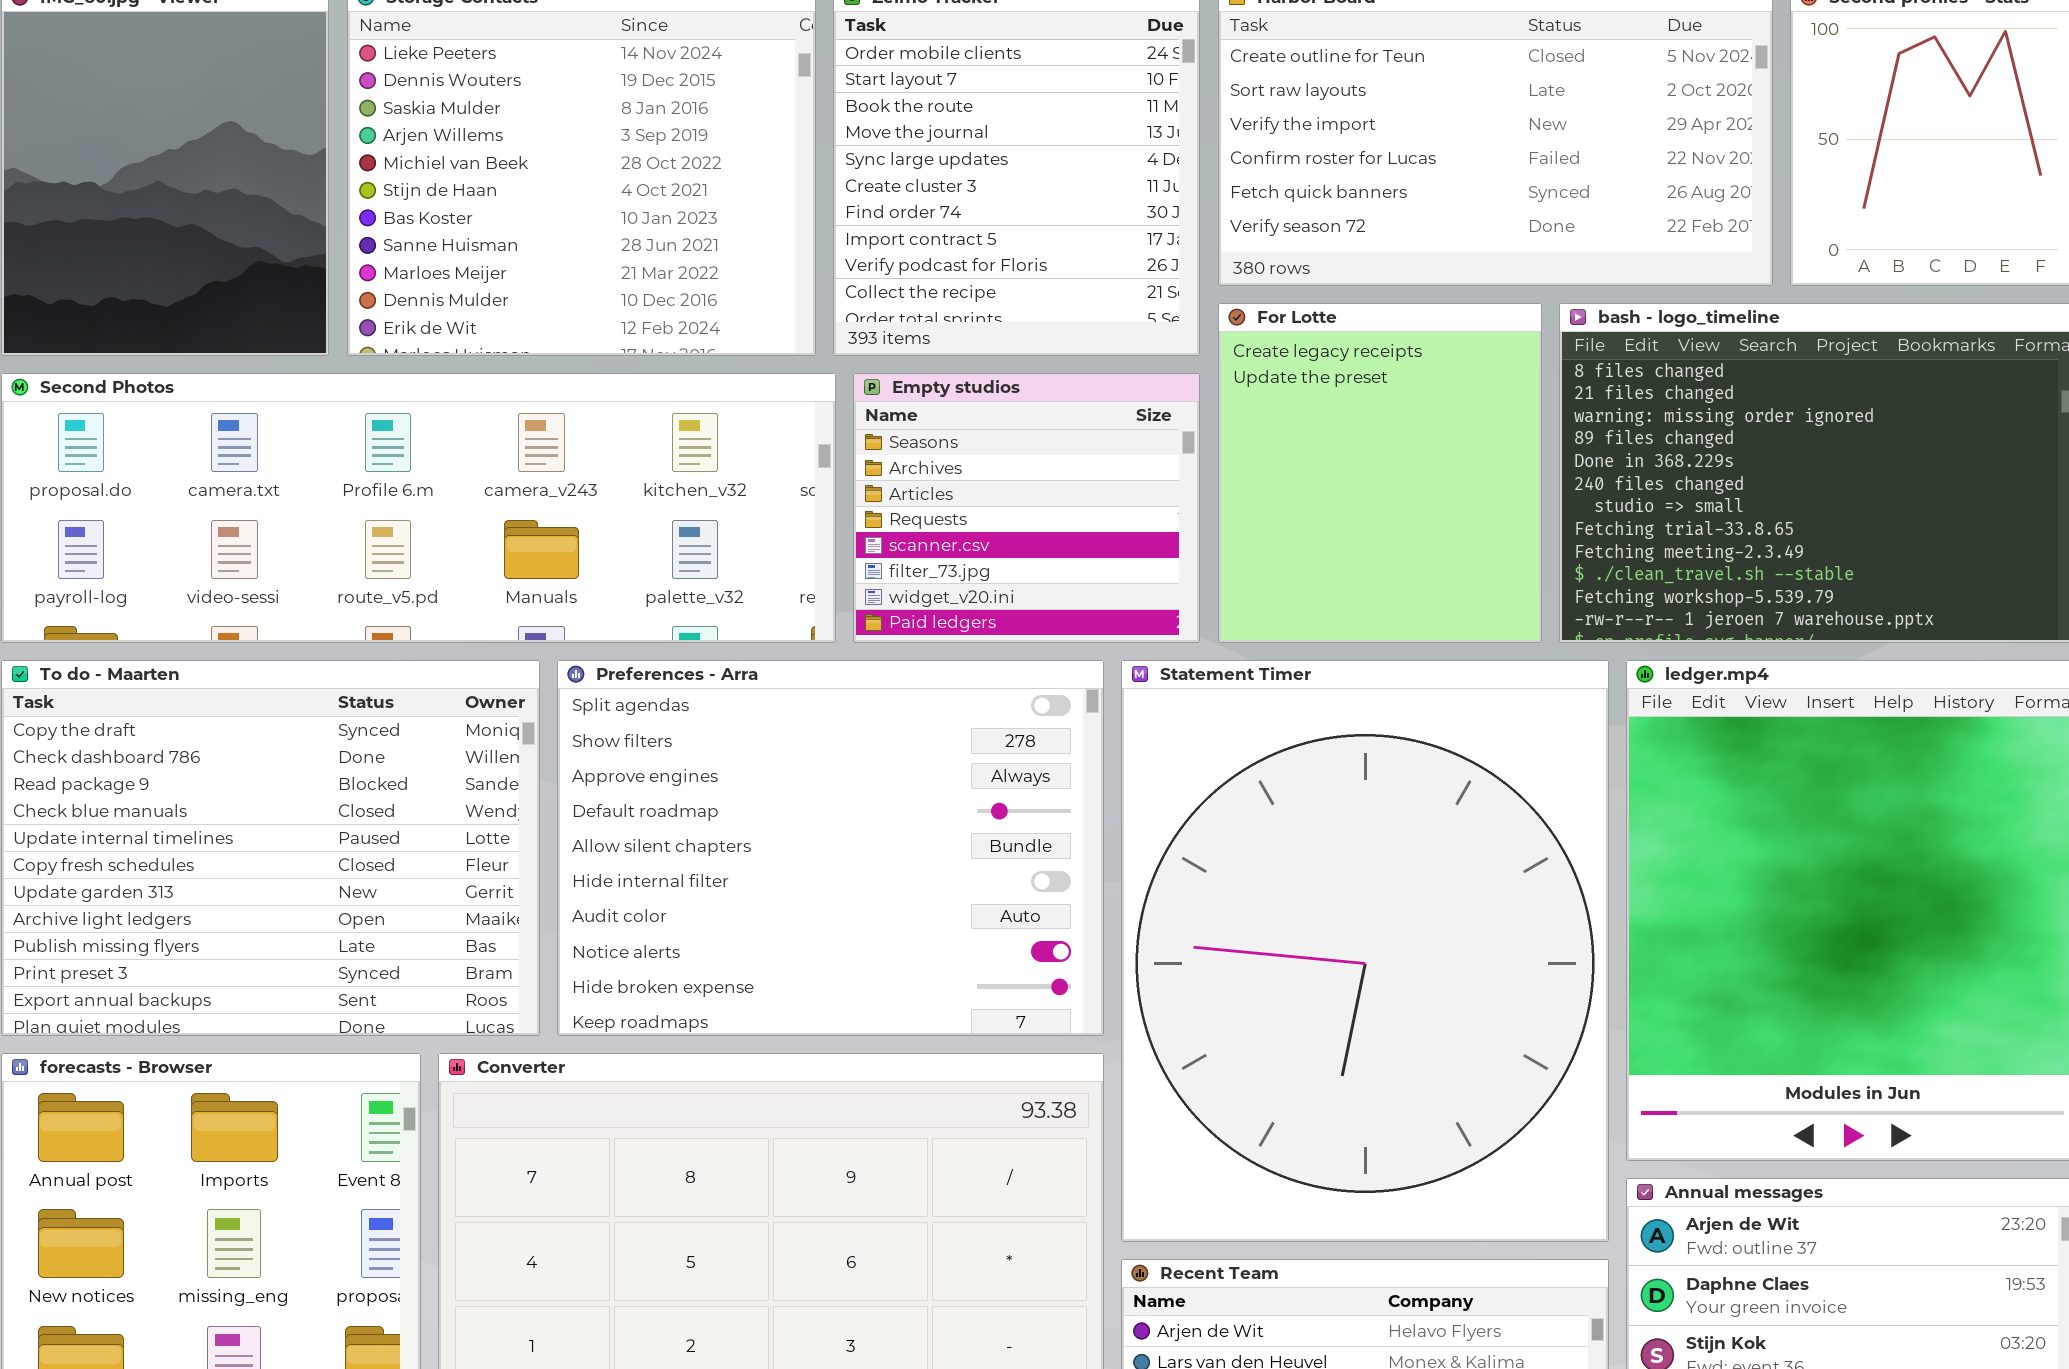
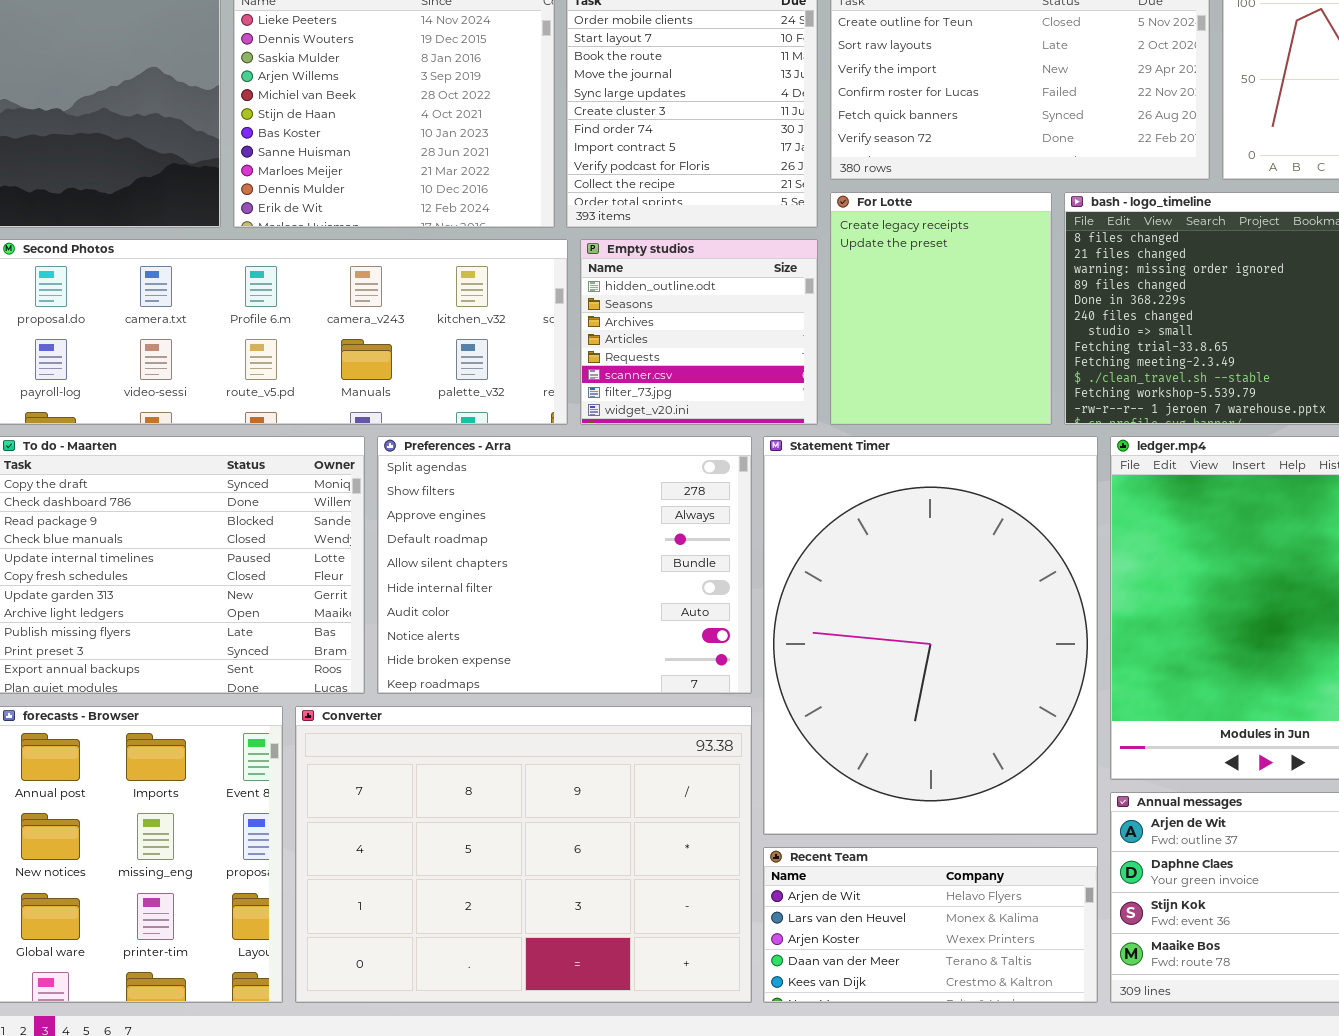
Empty studios: [853,373,1200,643] -> [580,239,818,425], scrolled up 1 row

